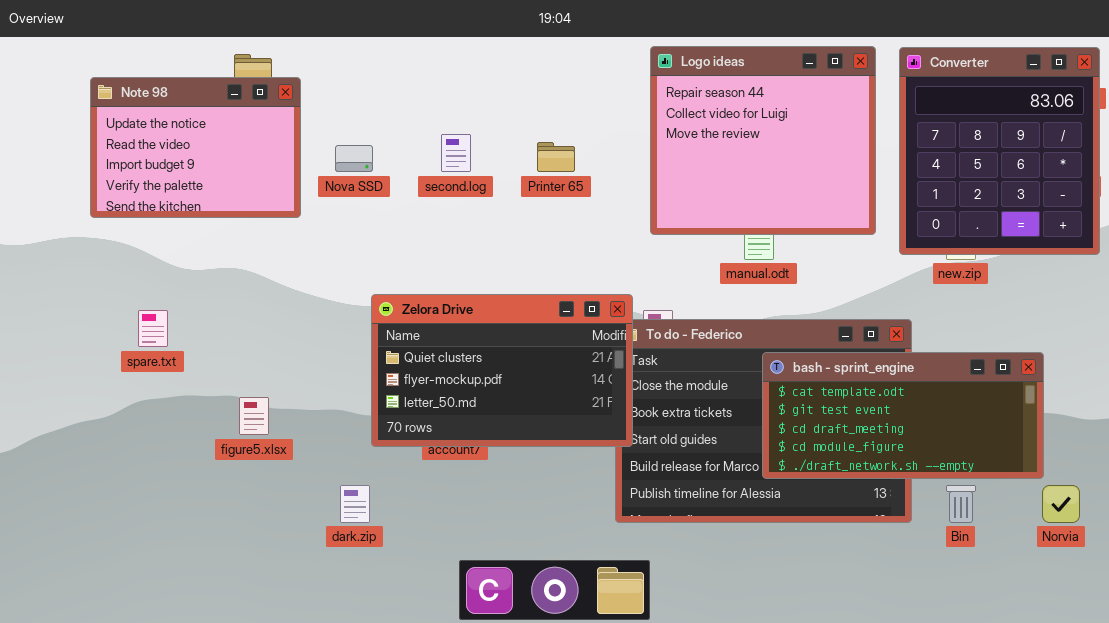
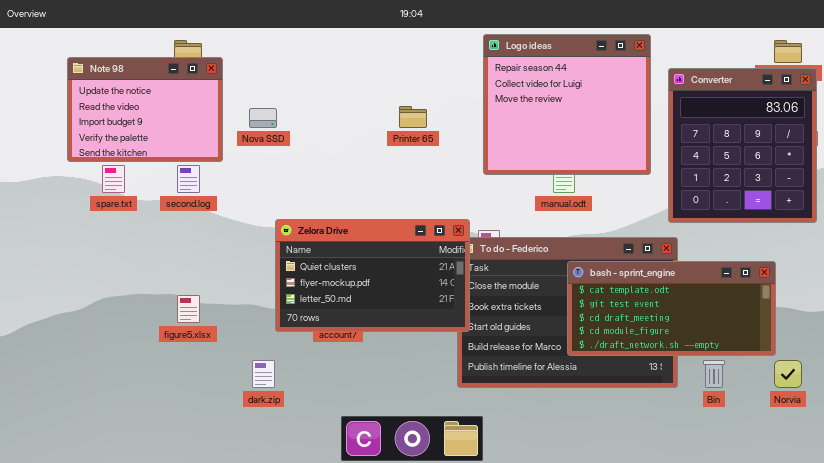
Converter: [899,47,1100,255] -> [668,68,817,223], moved
second.log: [441,134,471,172] -> [177,165,200,193], moved
spare.txt: [138,310,168,347] -> [102,165,125,193], moved

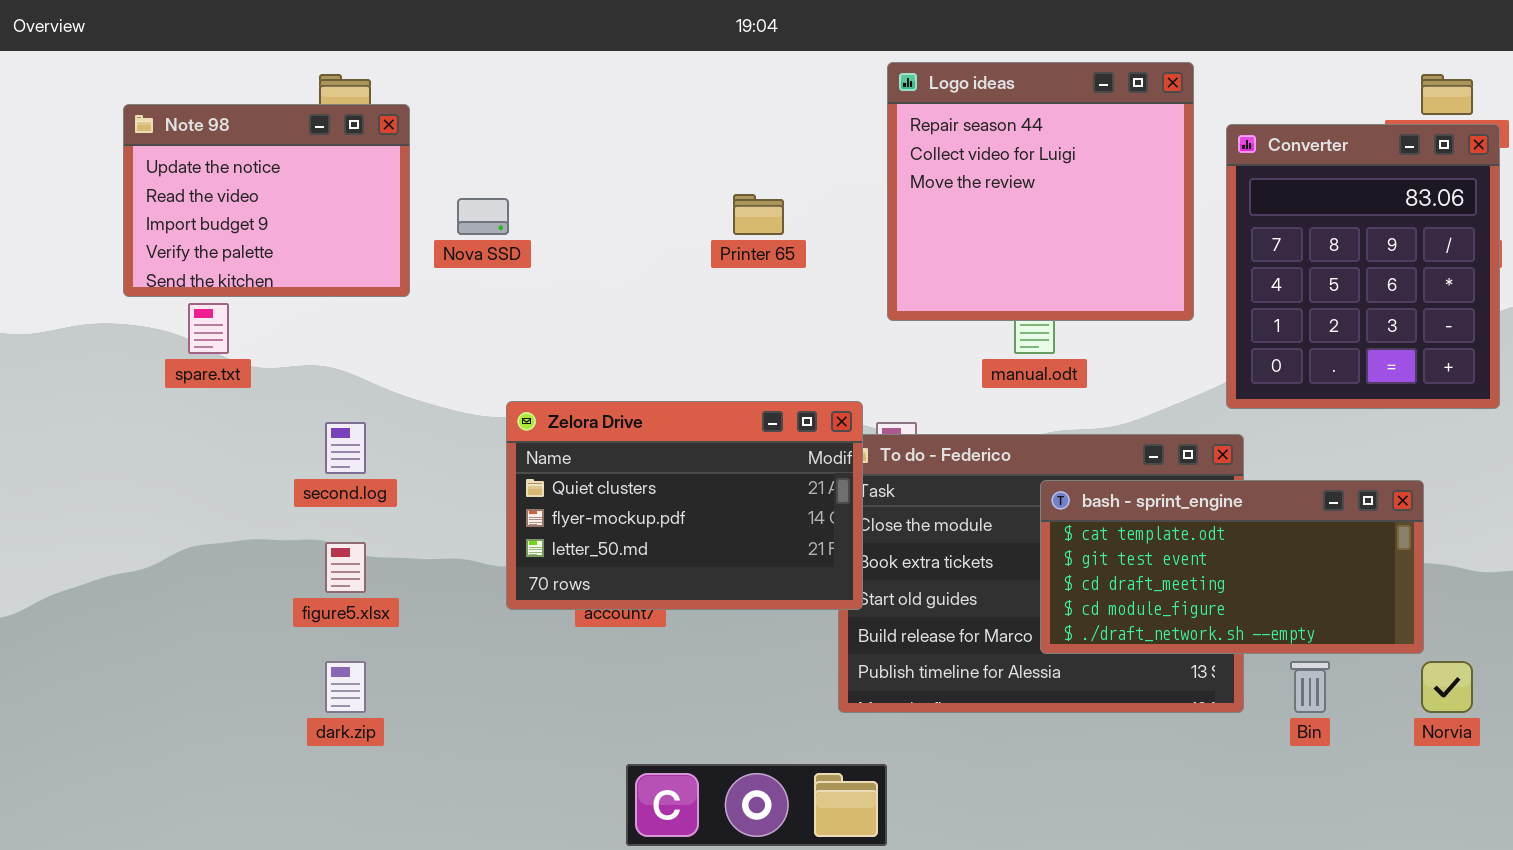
second.log: [177,165,200,193] -> [325,422,366,474], moved
dark.zip: [252,360,275,388] -> [325,661,366,713], moved

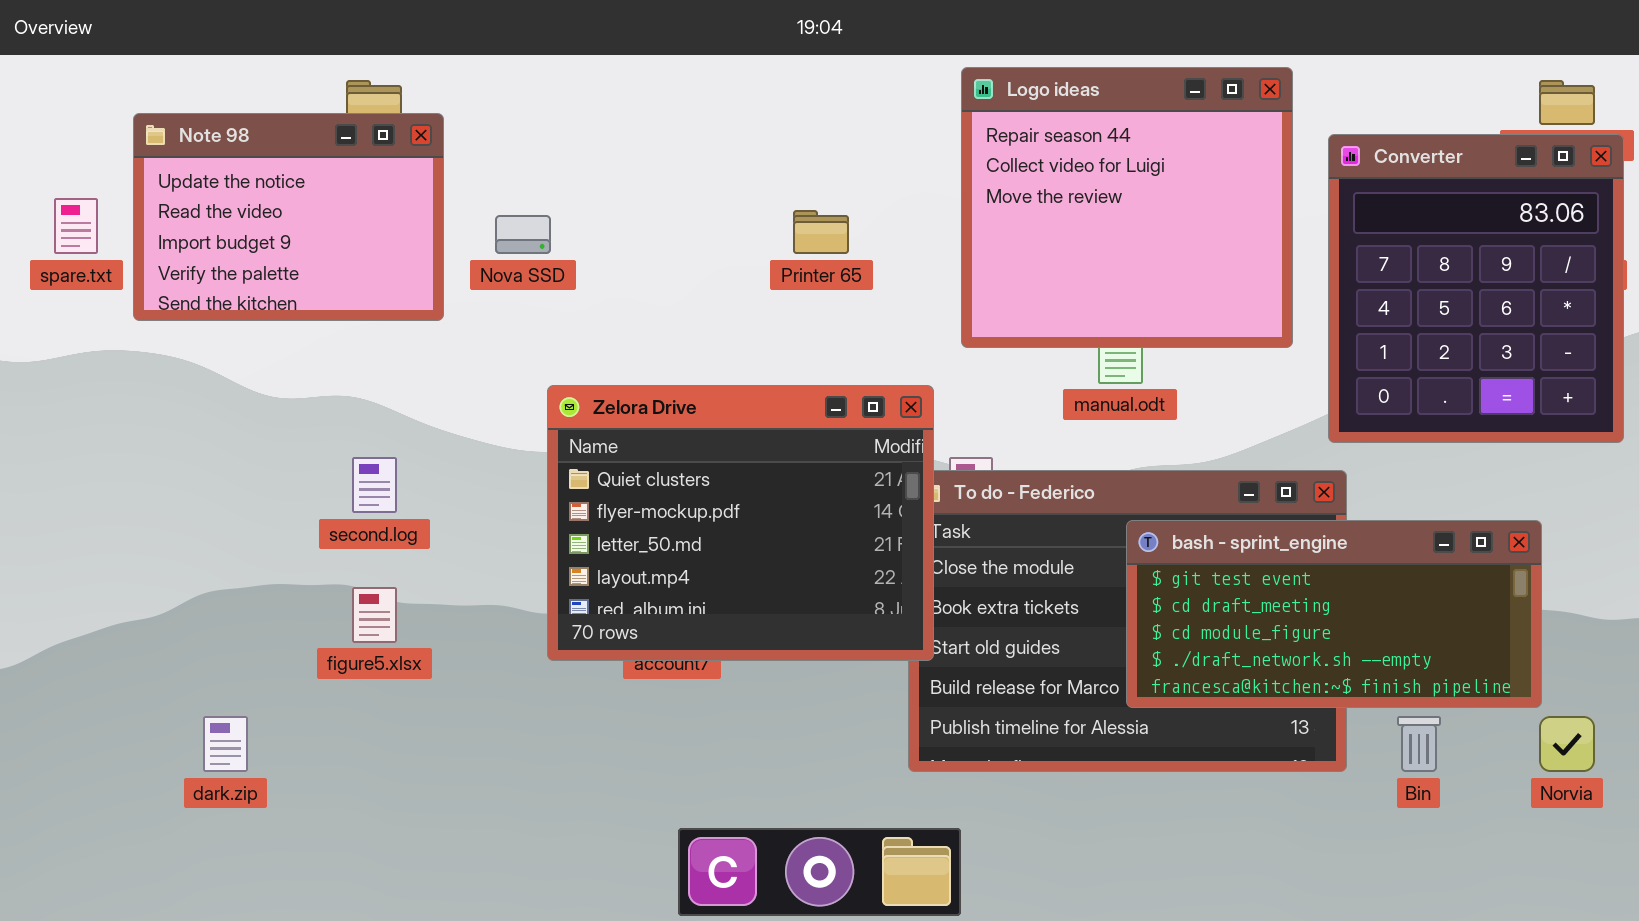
spare.txt: [188,303,229,354] -> [54,198,98,254], moved
Zelora Drive: [506,401,863,610] -> [547,385,934,661], resized
bash - sprint_engine: [1040,480,1424,654] -> [1126,520,1542,708], scrolled down 1 row
dark.zip: [325,661,366,713] -> [203,716,248,772], moved

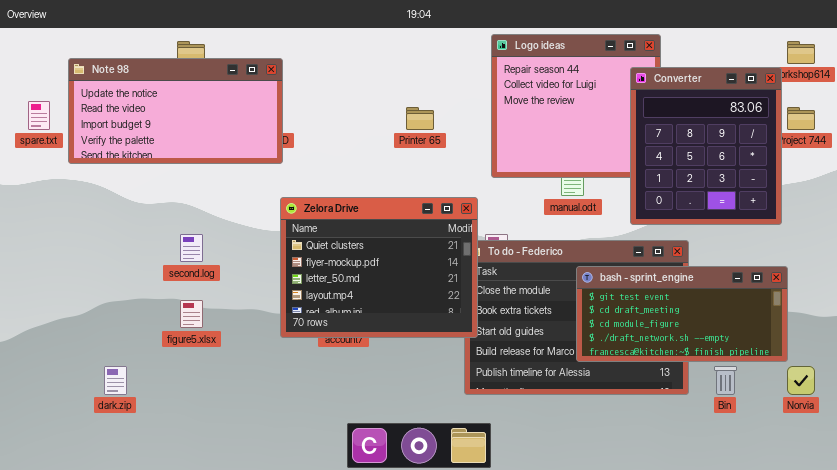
Note 98: [133,113,444,321] -> [68,58,283,164], resized
Converter: [1328,134,1624,443] -> [630,67,782,225], moved

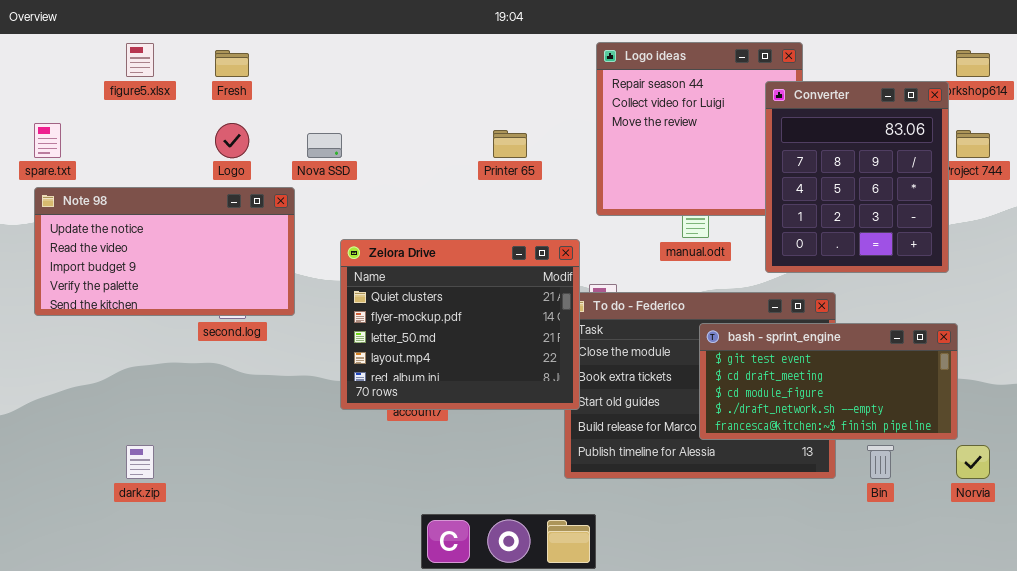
Note 98: [68,58,283,164] -> [34,187,295,316], moved
figure5.xlsx: [180,300,203,328] -> [126,43,154,77], moved

